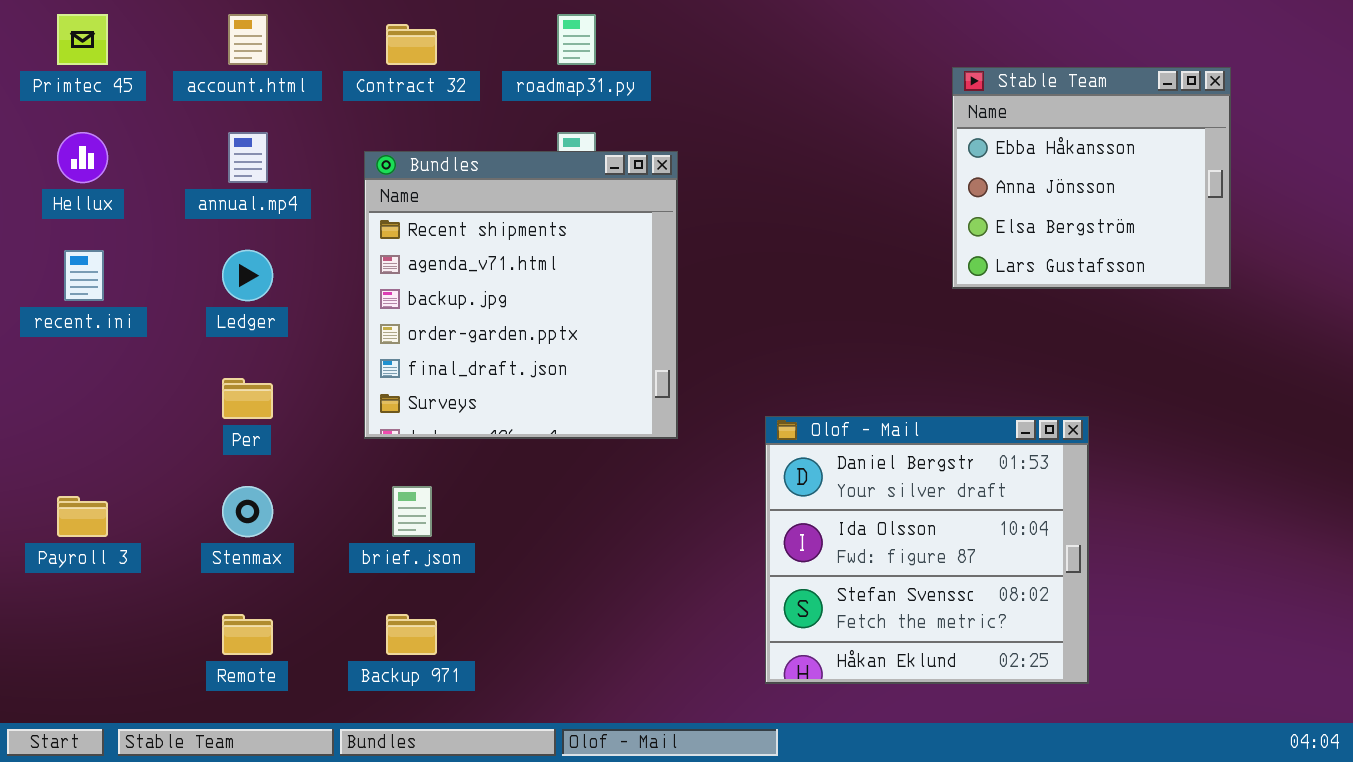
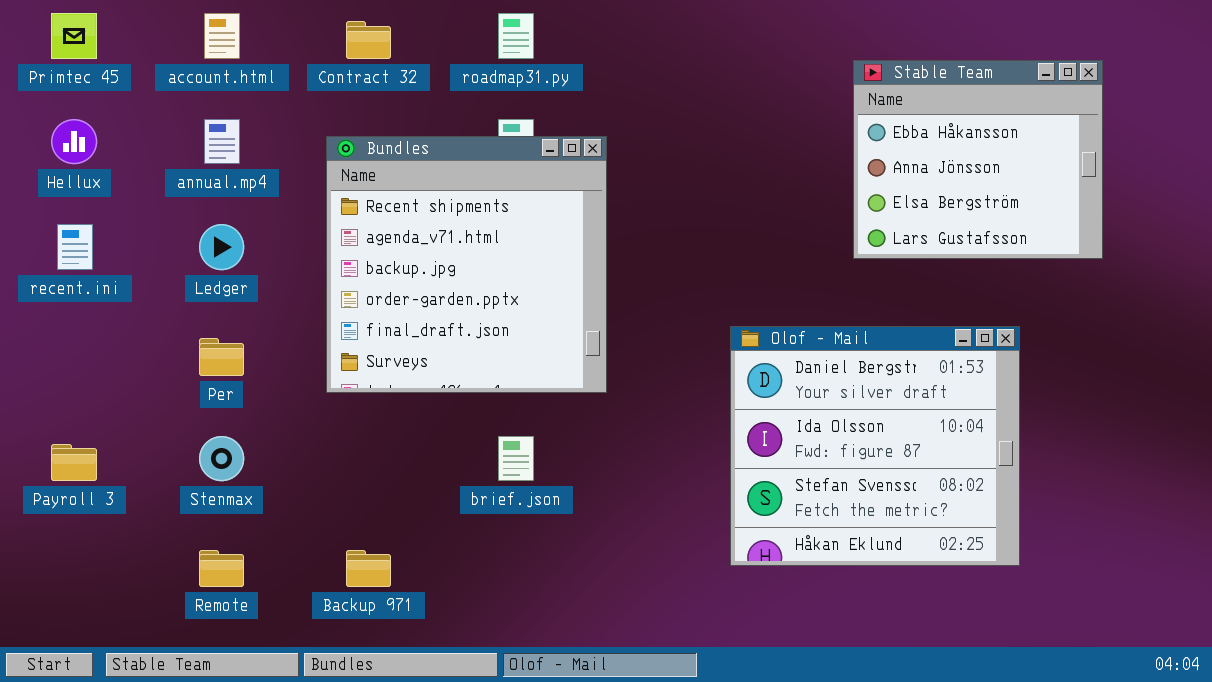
Olof - Mail: [765,416,1089,684] -> [730,326,1020,566], moved
brief.json: [392,486,432,537] -> [498,436,534,481], moved

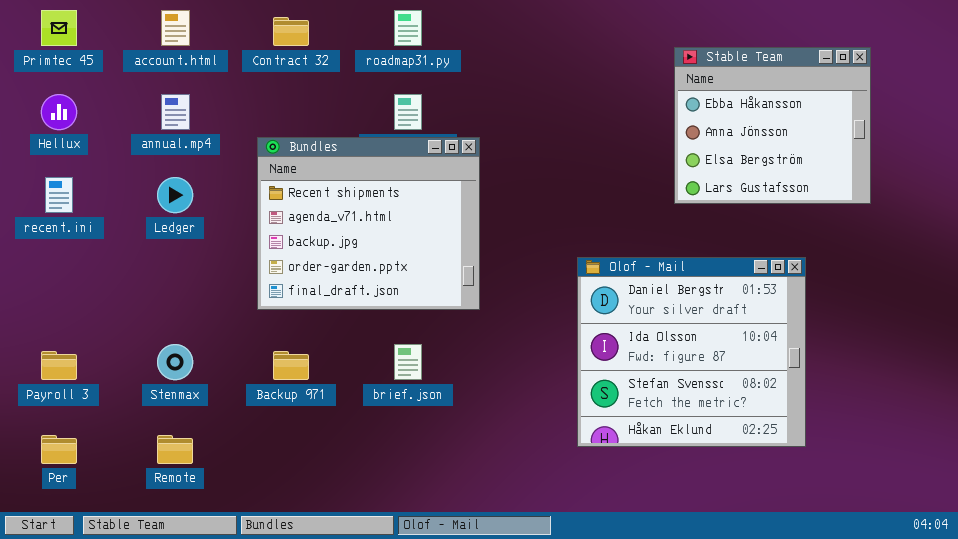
Bundles: [326,136,607,393] -> [257,137,480,310], resized
Per: [199,338,244,376] -> [41,435,77,464], moved
Backup 971: [346,550,391,587] -> [273,351,309,380], moved

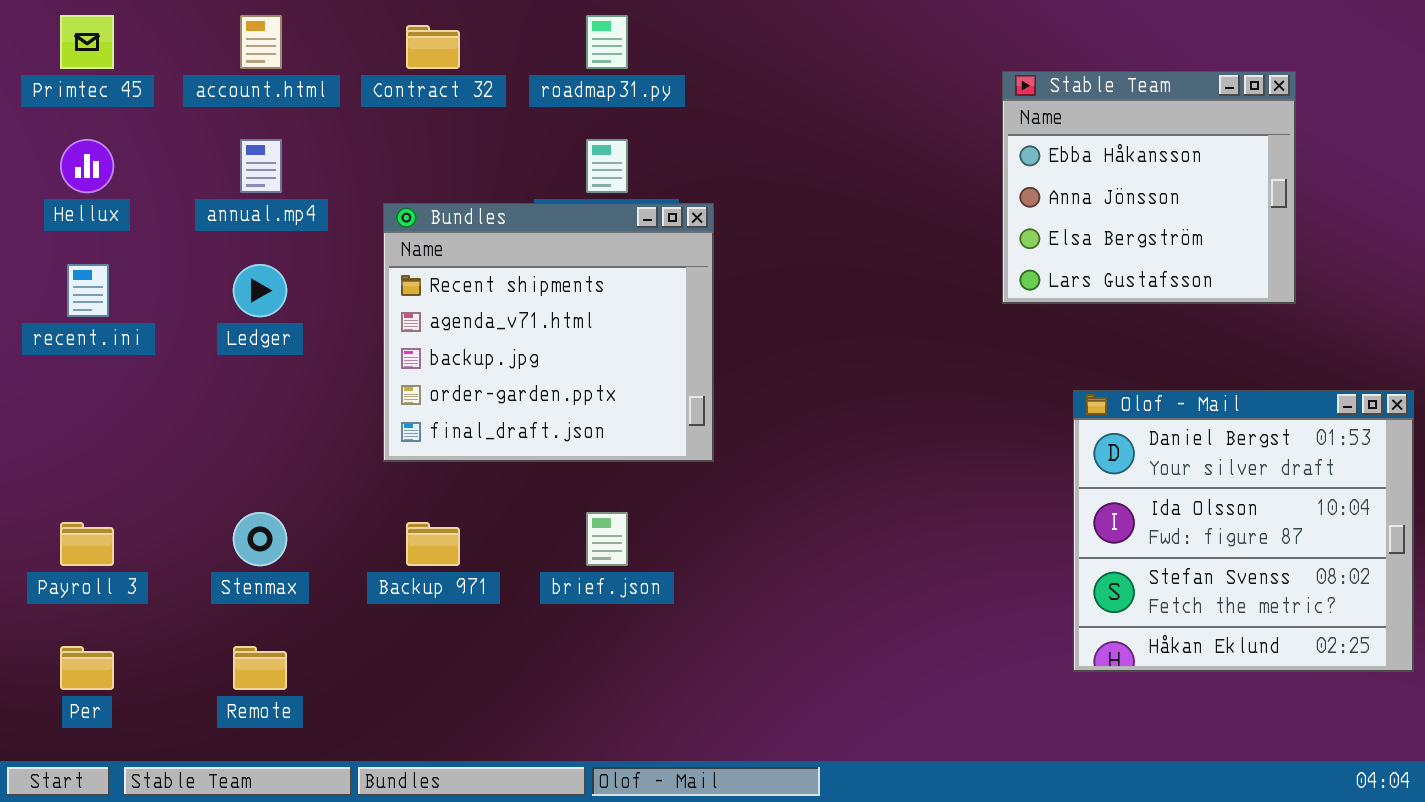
Olof - Mail: [577,257,806,447] -> [1073,390,1414,672], moved

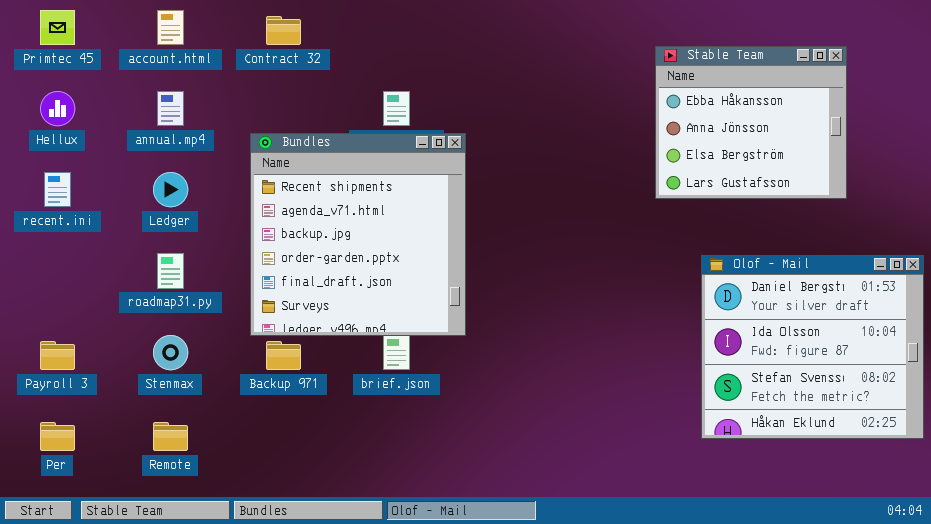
roadmap31.py: [586,15,628,69] -> [157,253,184,289], moved
Bundles: [383,203,714,462] -> [250,133,466,336], resized

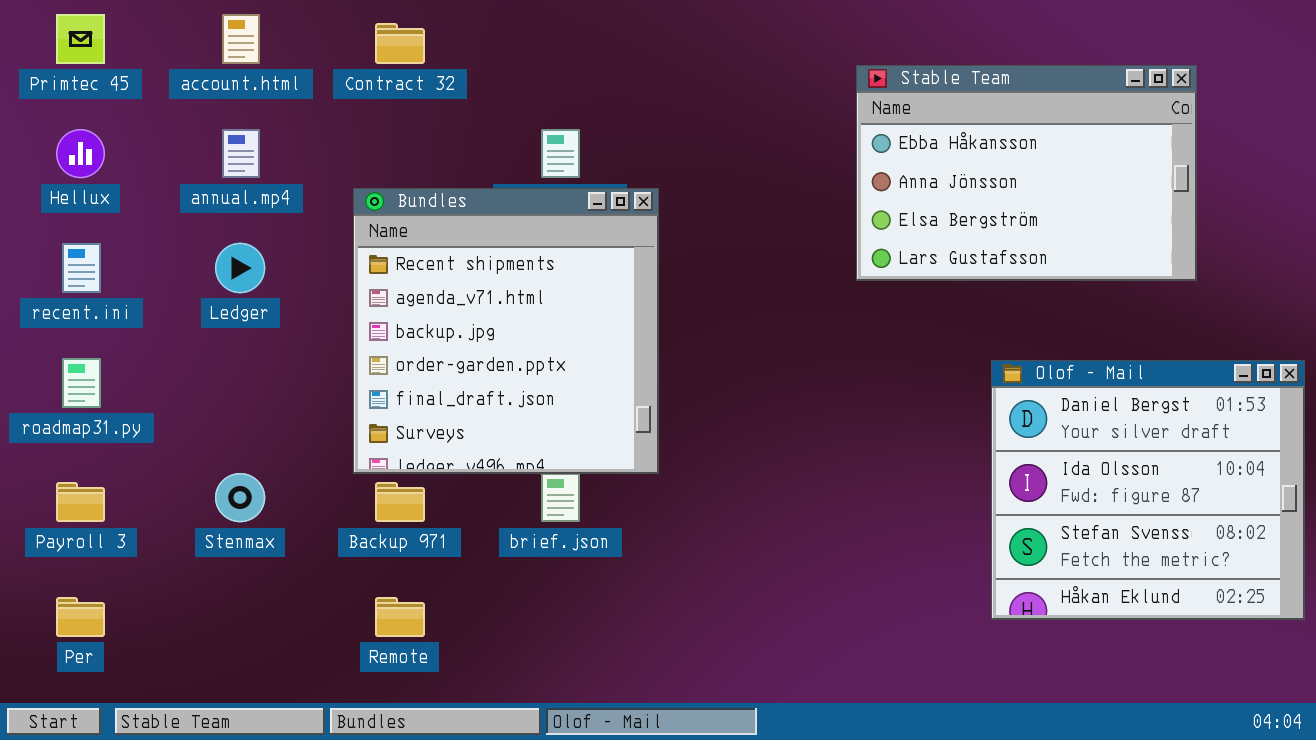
Stable Team: [655,46,847,199] -> [856,65,1197,281], resized
roadmap31.py: [157,253,184,289] -> [62,358,101,408], moved
Remote: [153,422,188,451] -> [375,597,425,637], moved

